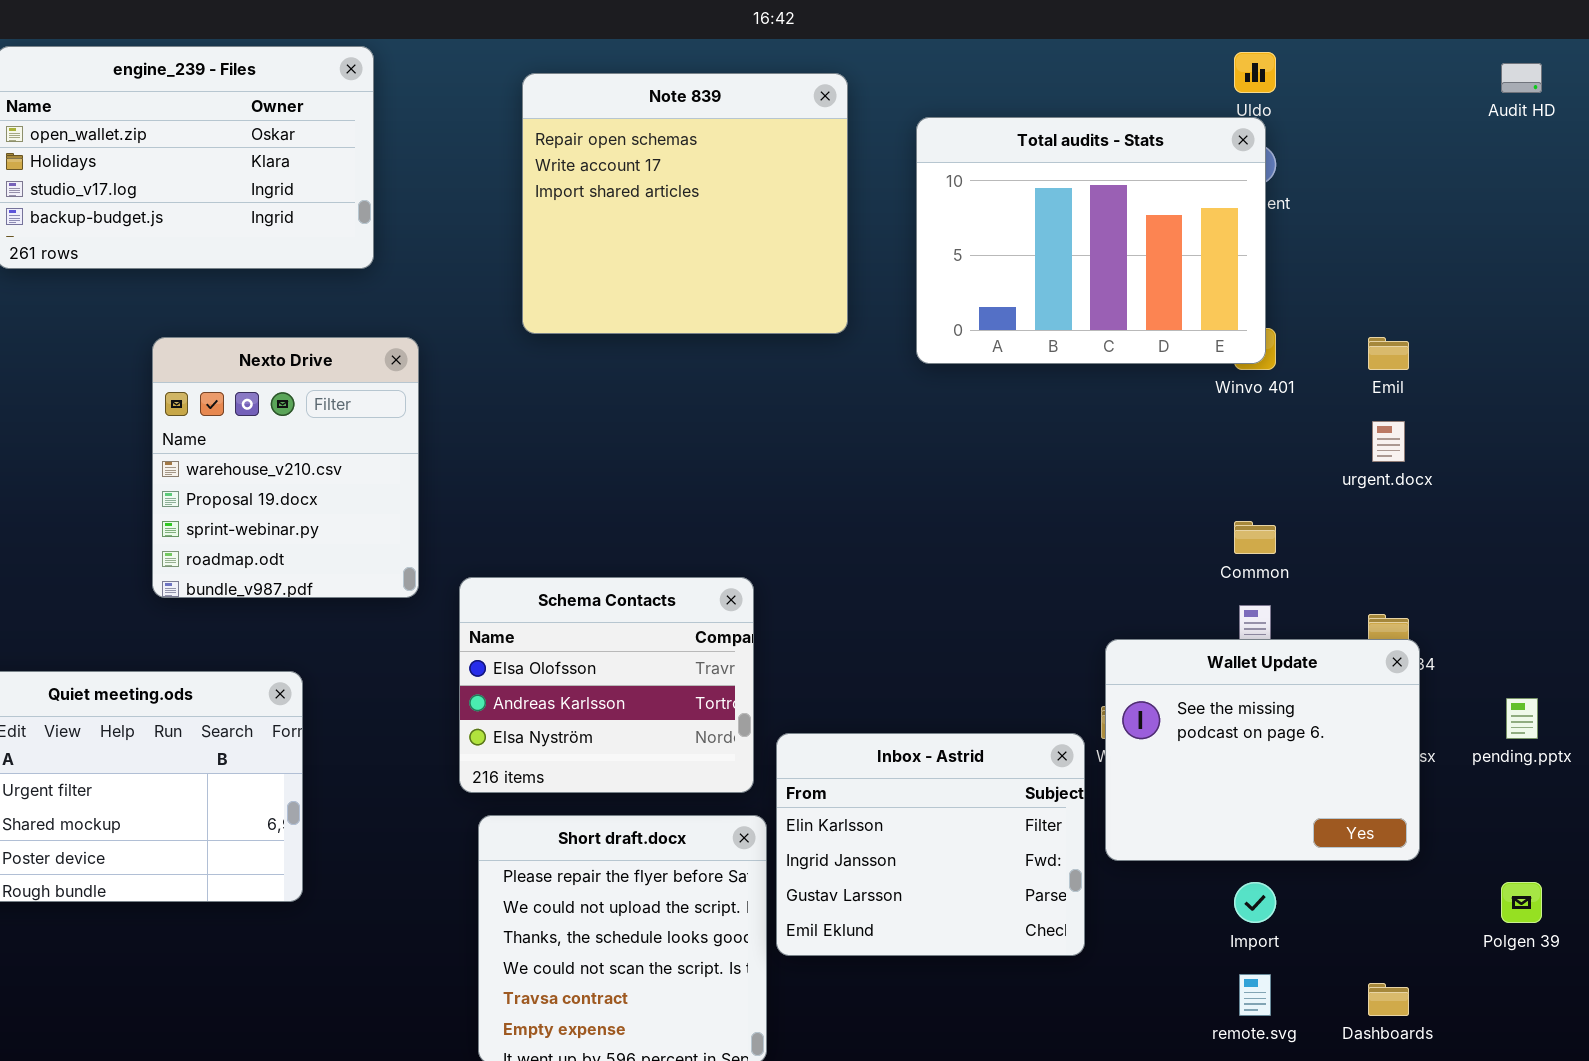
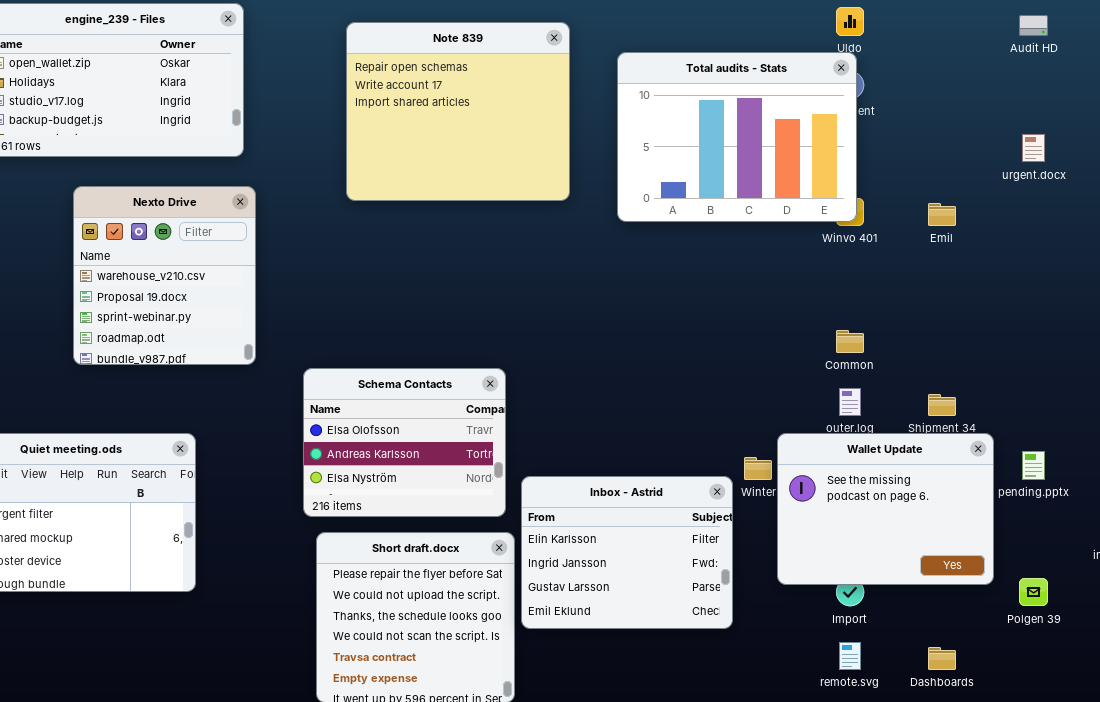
Nexto Drive: [152,337,419,598] -> [73,186,256,365], moved
urgent.docx: [1372,421,1405,462] -> [1022,134,1045,162], moved
Wallet Update: [1105,639,1420,861] -> [777,433,994,585], moved

